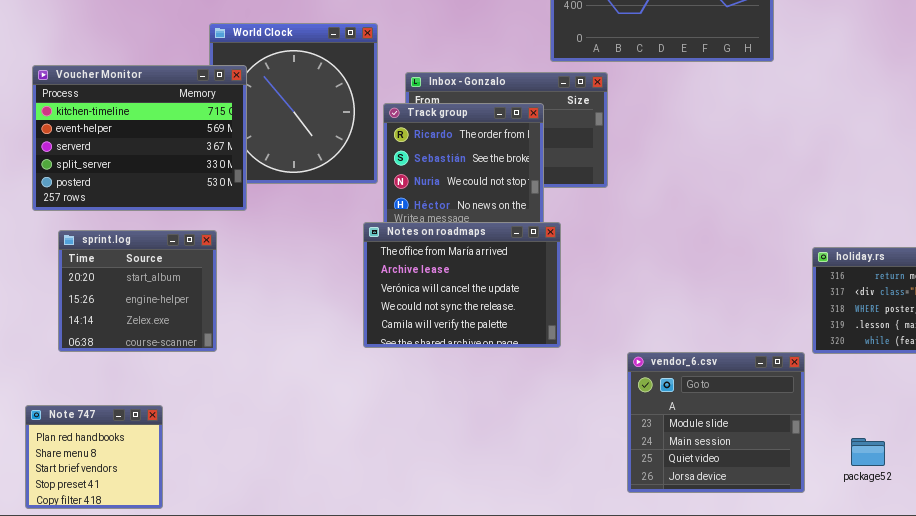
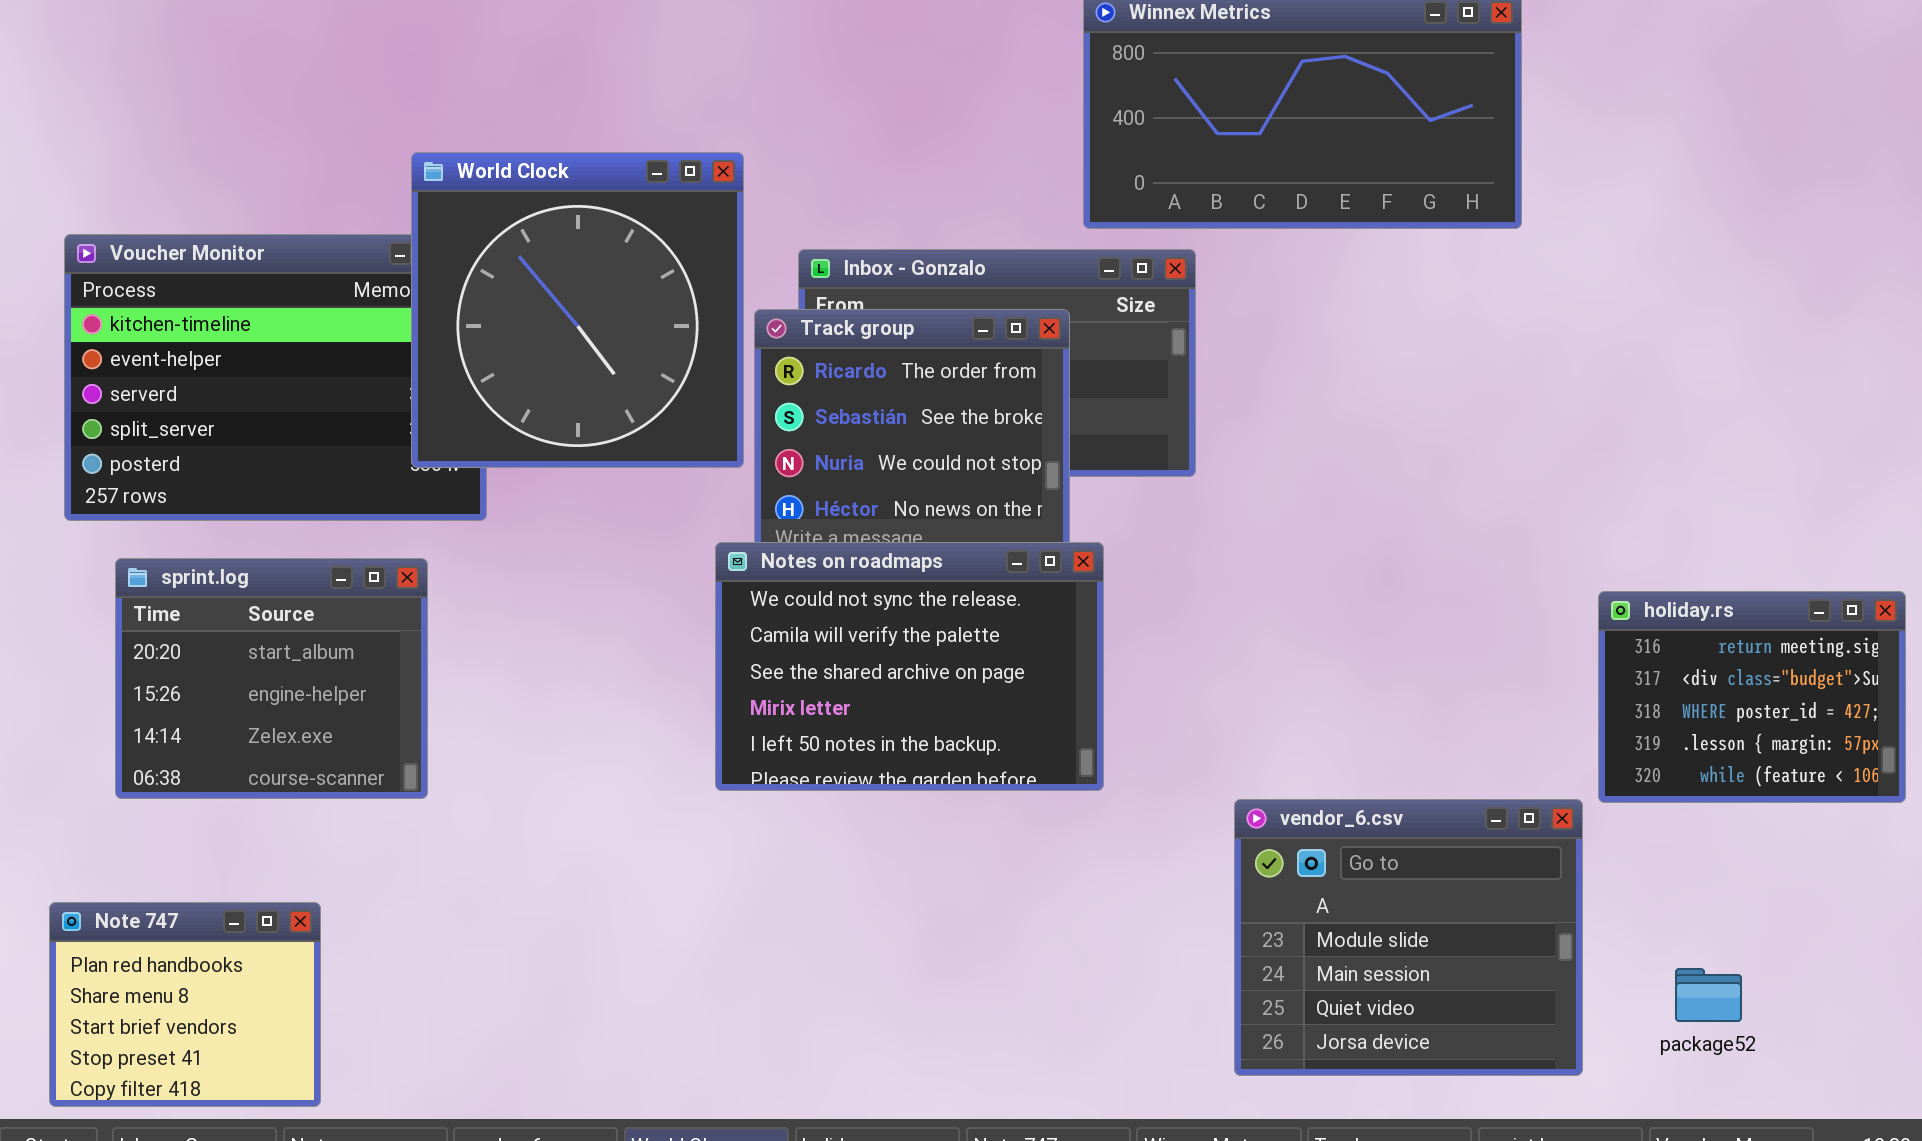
World Clock: [209,23,378,184] -> [411,152,744,468], raised
Notes on roadmaps: [363,222,561,348] -> [715,542,1104,791], scrolled down 3 rows

